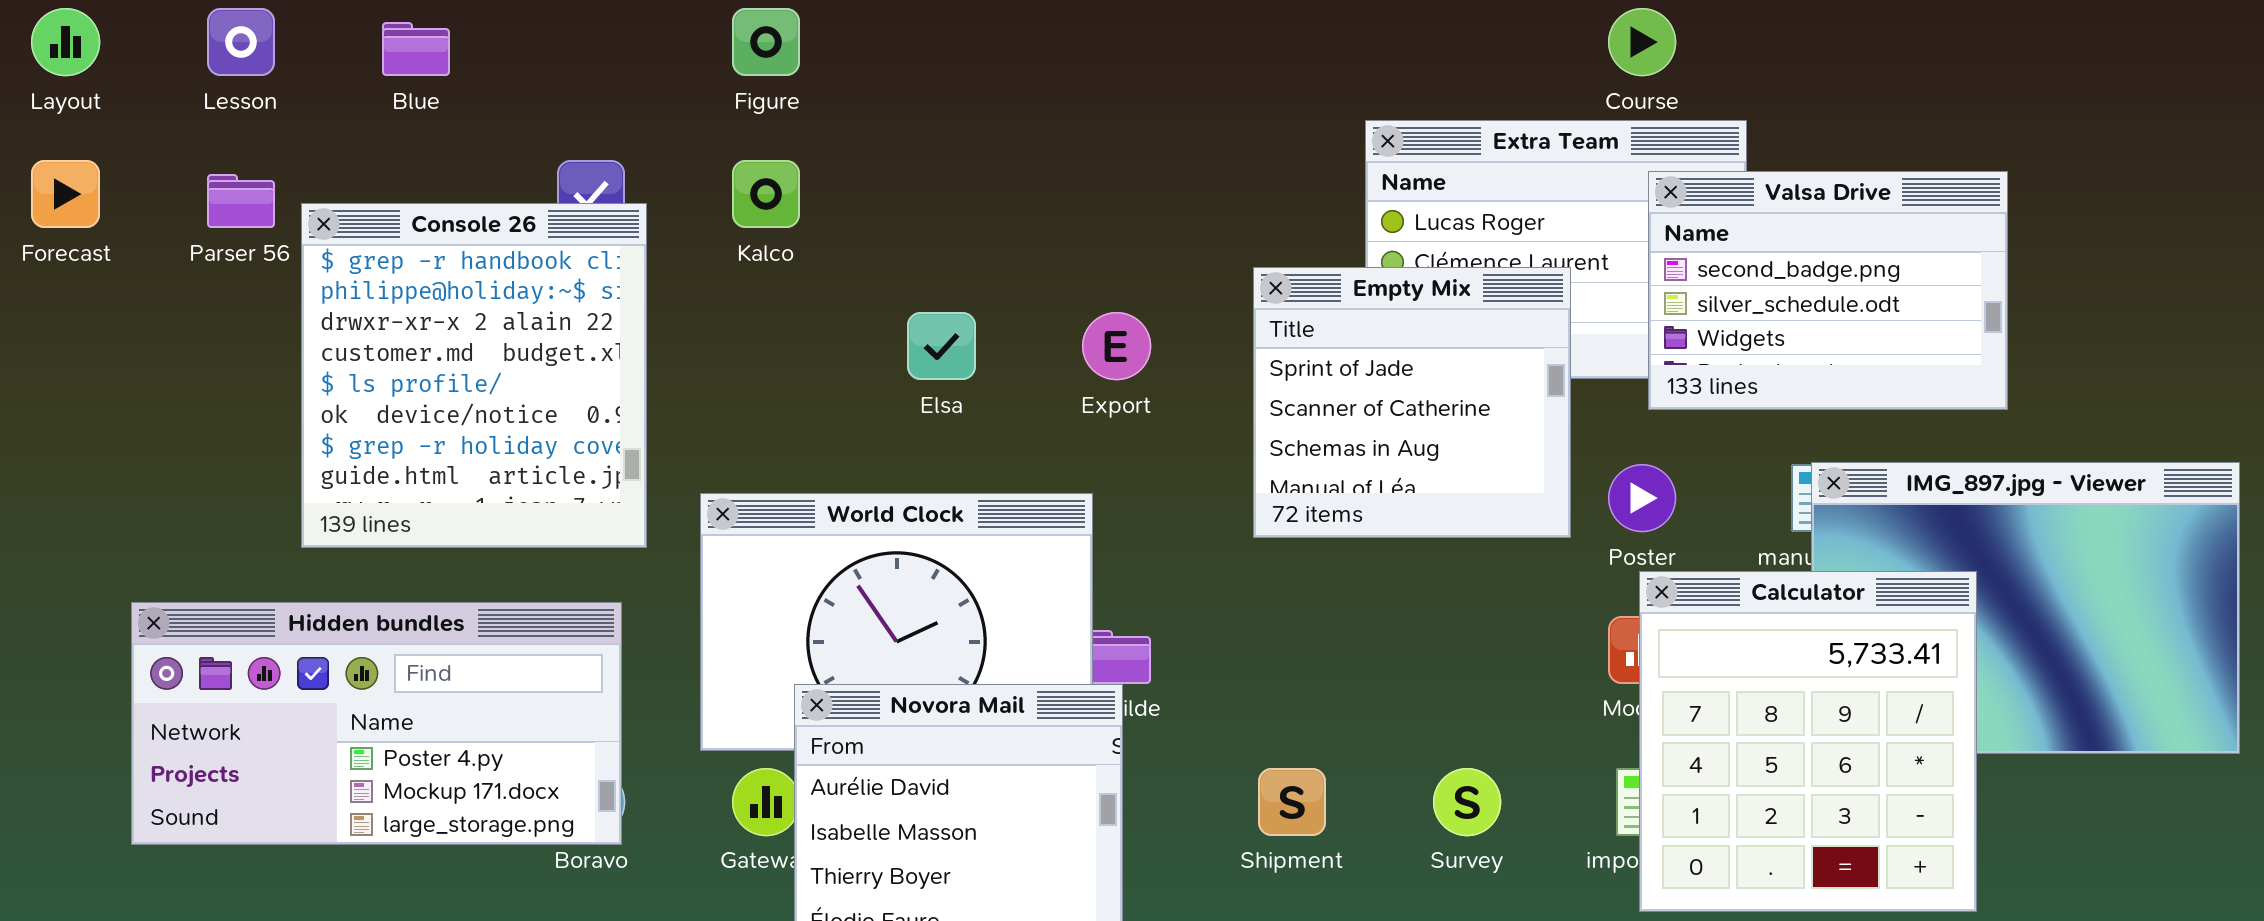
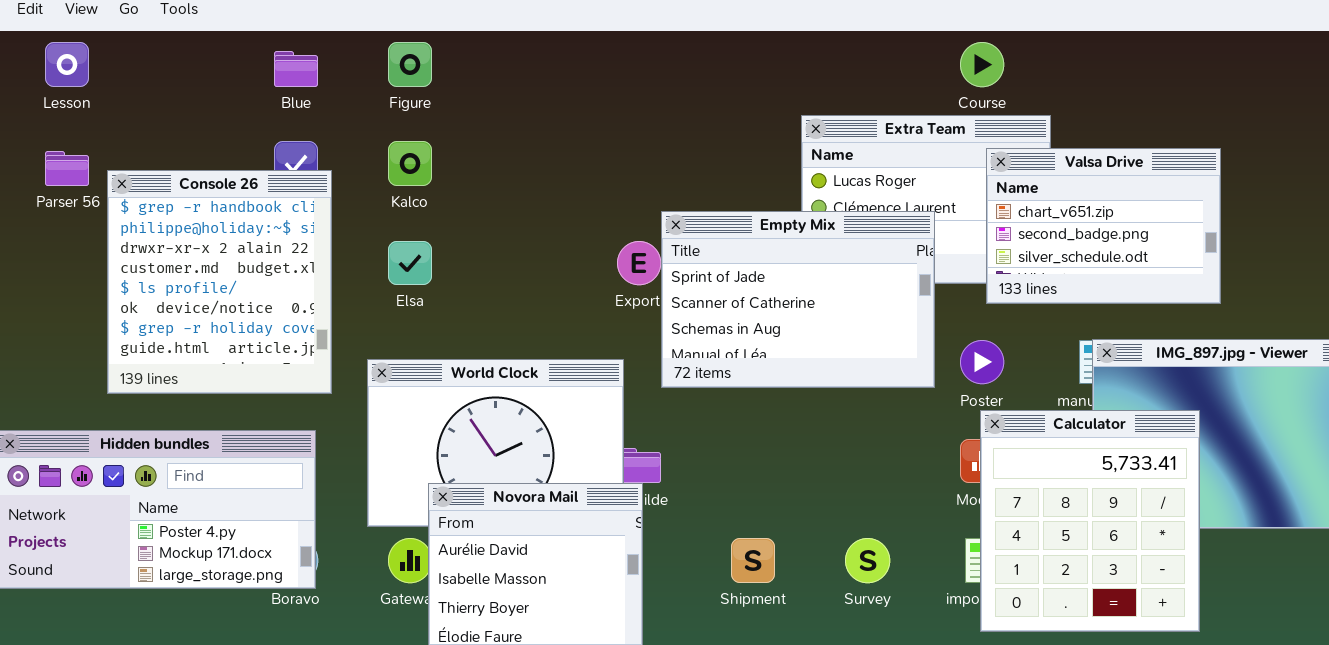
Blue: [382,22,450,76] -> [274,51,318,87], moved
Valsa Drive: [1648,171,2008,410] -> [986,148,1221,304], scrolled up 1 row
Empty Mix: [1253,267,1571,538] -> [661,211,935,388], resized
Elsa: [907,312,976,380] -> [388,241,432,285], moved

